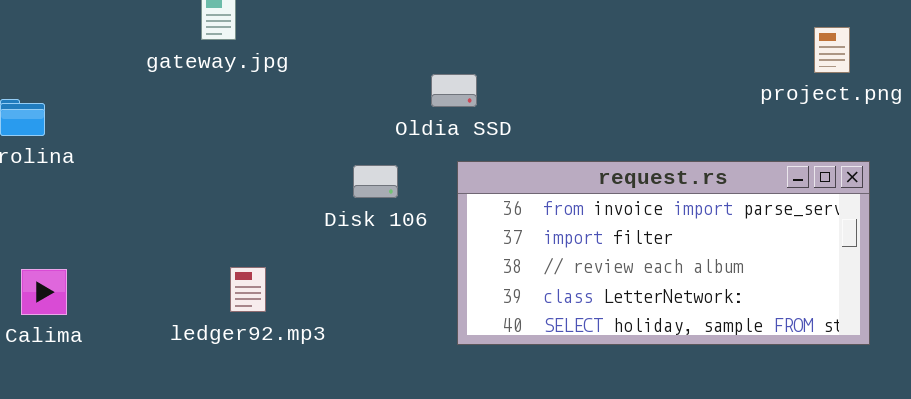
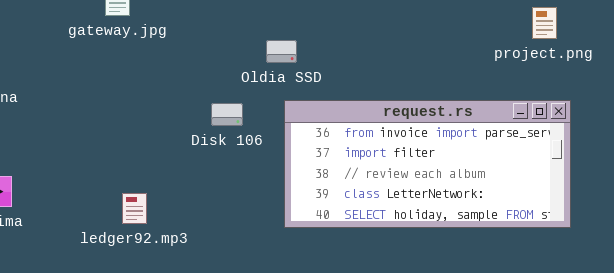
ledger92.mp3: [230,267,266,312] -> [122,193,147,224], moved

